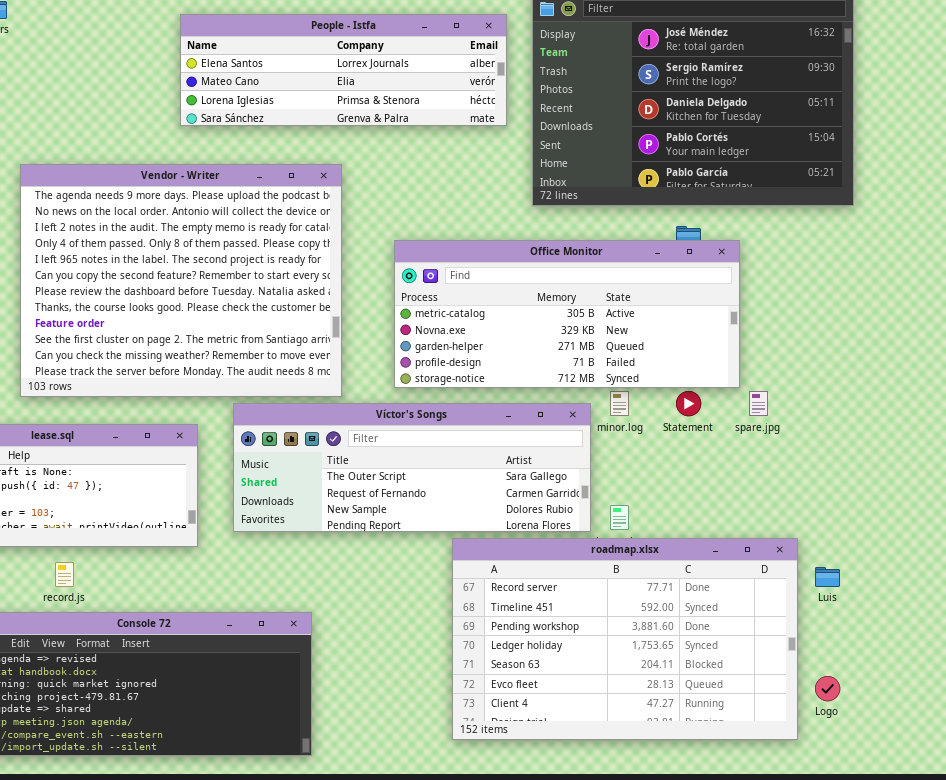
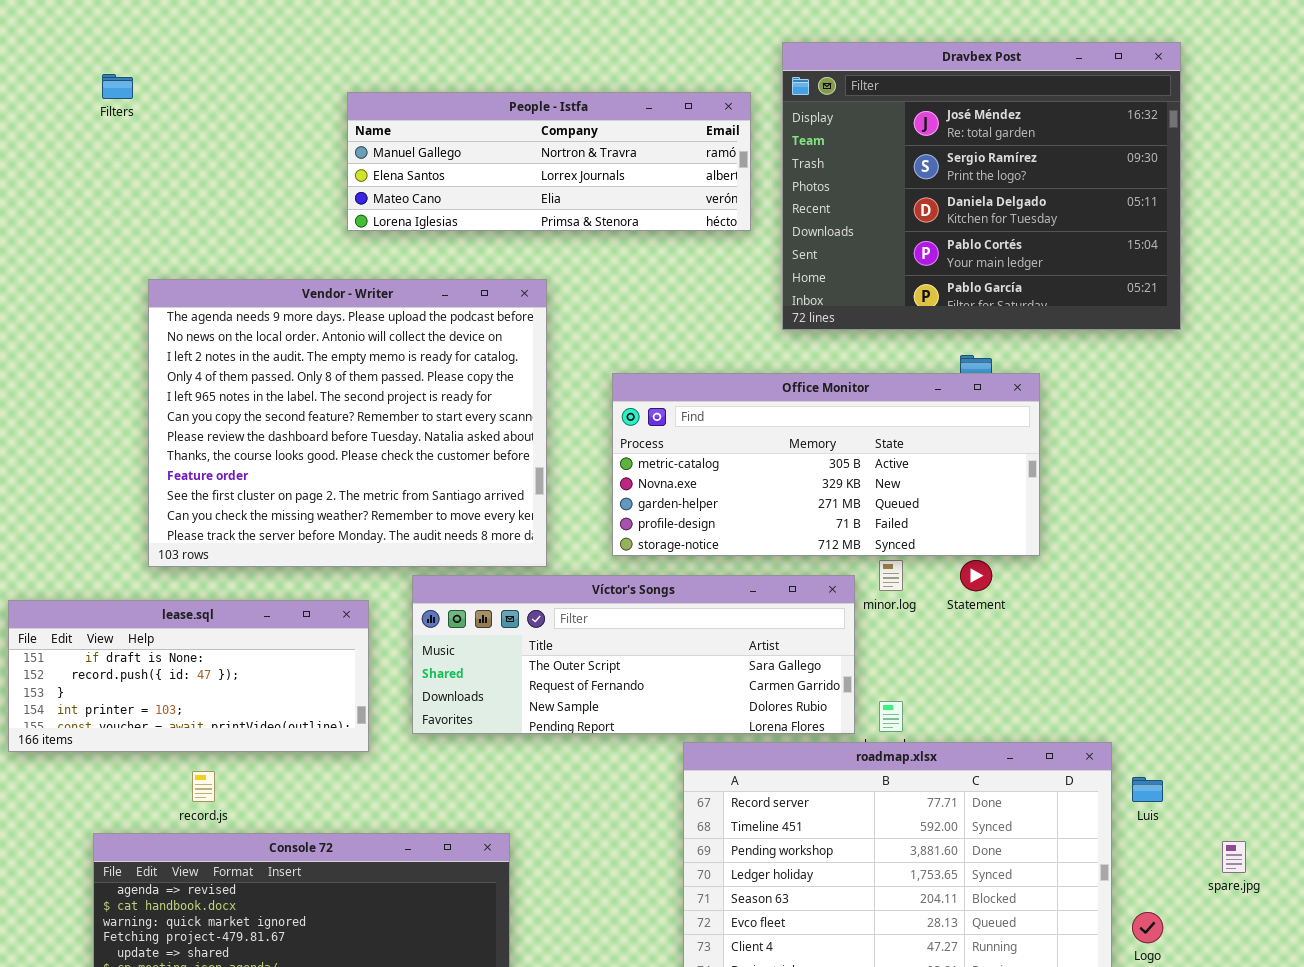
People - Istfa: [180,14,507,126] -> [347,92,751,231], scrolled up 1 row
spare.jpg: [749,391,768,416] -> [1222,841,1246,873], moved

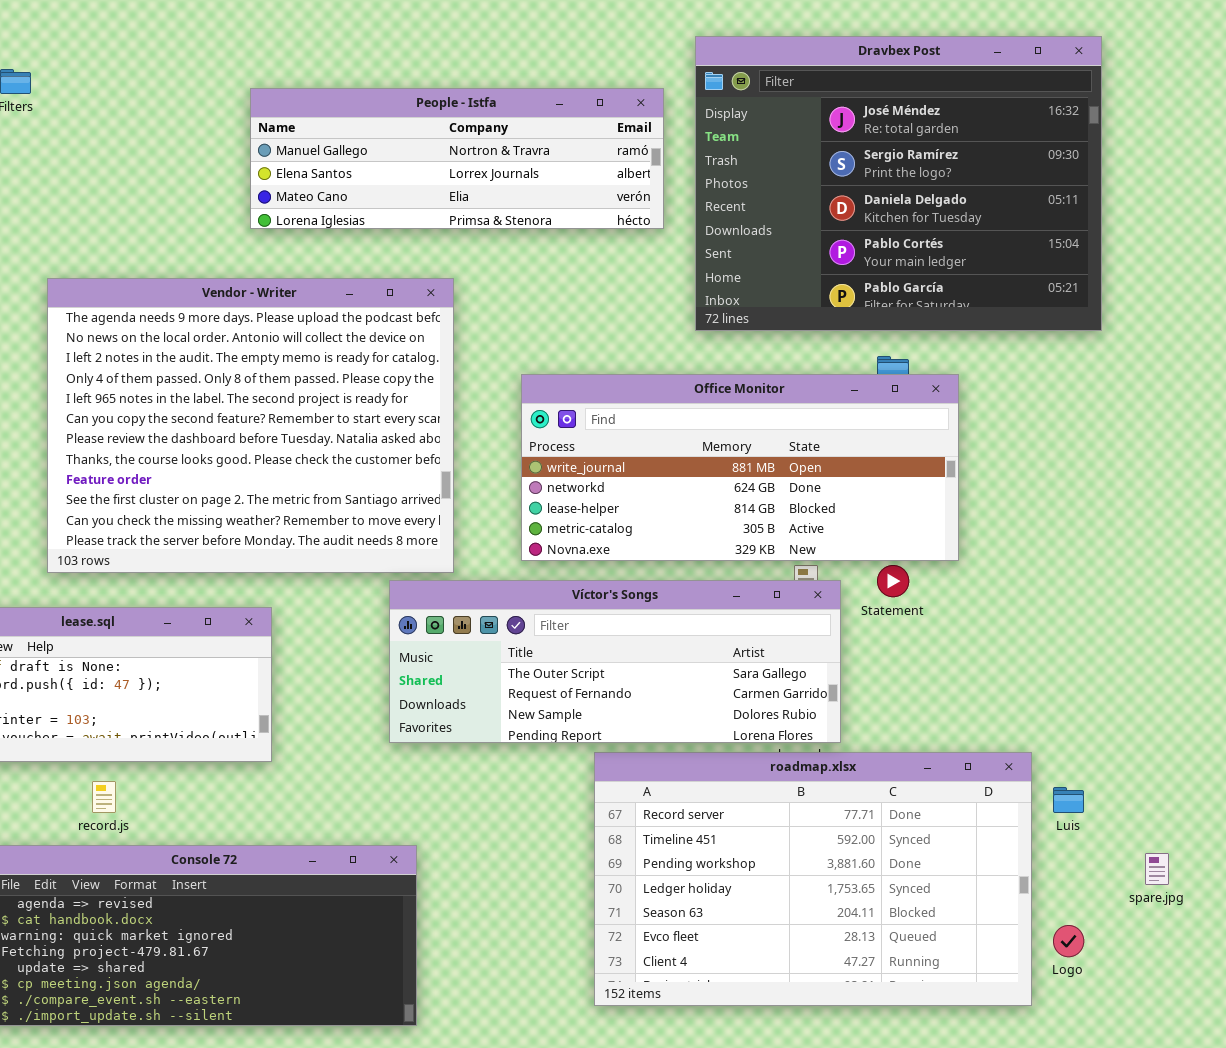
Office Monitor: [612,373,1040,556] -> [521,374,959,561], scrolled up 3 rows
Víctor's Songs: [412,575,855,734] -> [389,580,841,743], moved

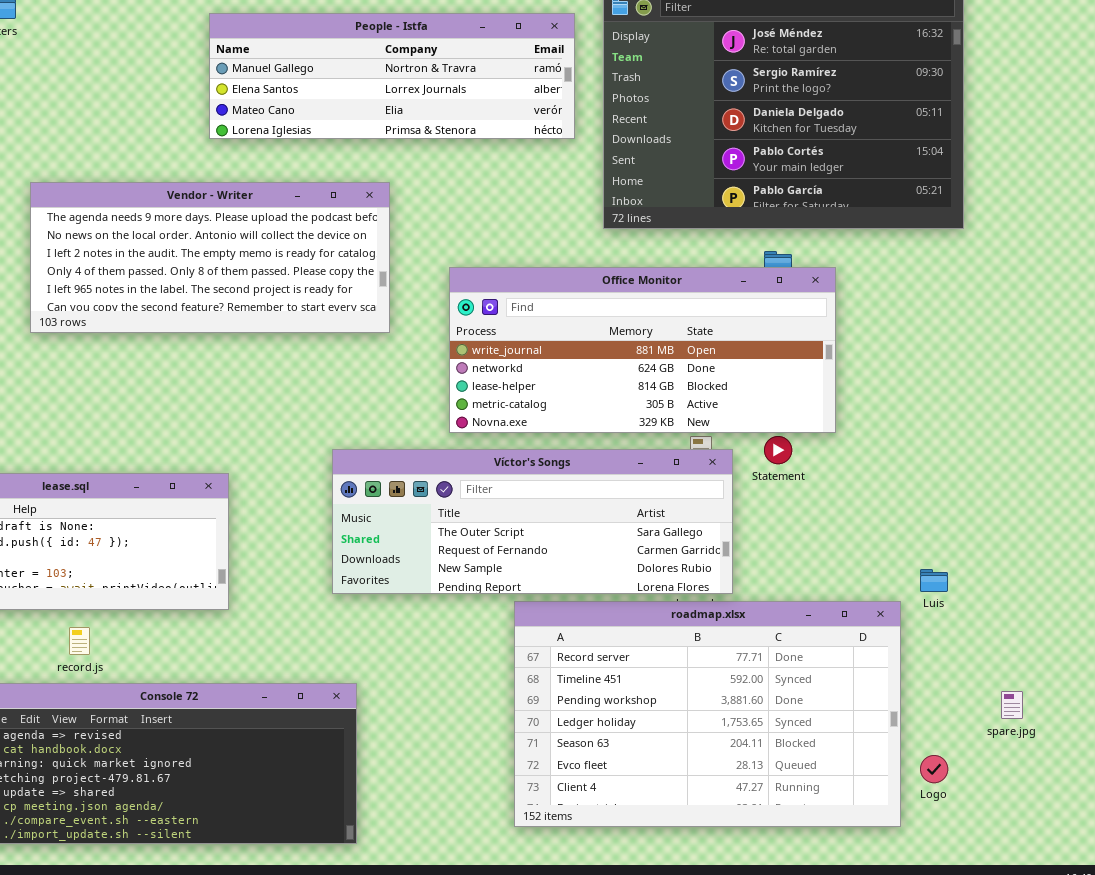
Vendor - Writer: [47,278,454,573] -> [30,182,390,333], resized
Luis: [1053,787,1084,813] -> [920,569,948,592], moved

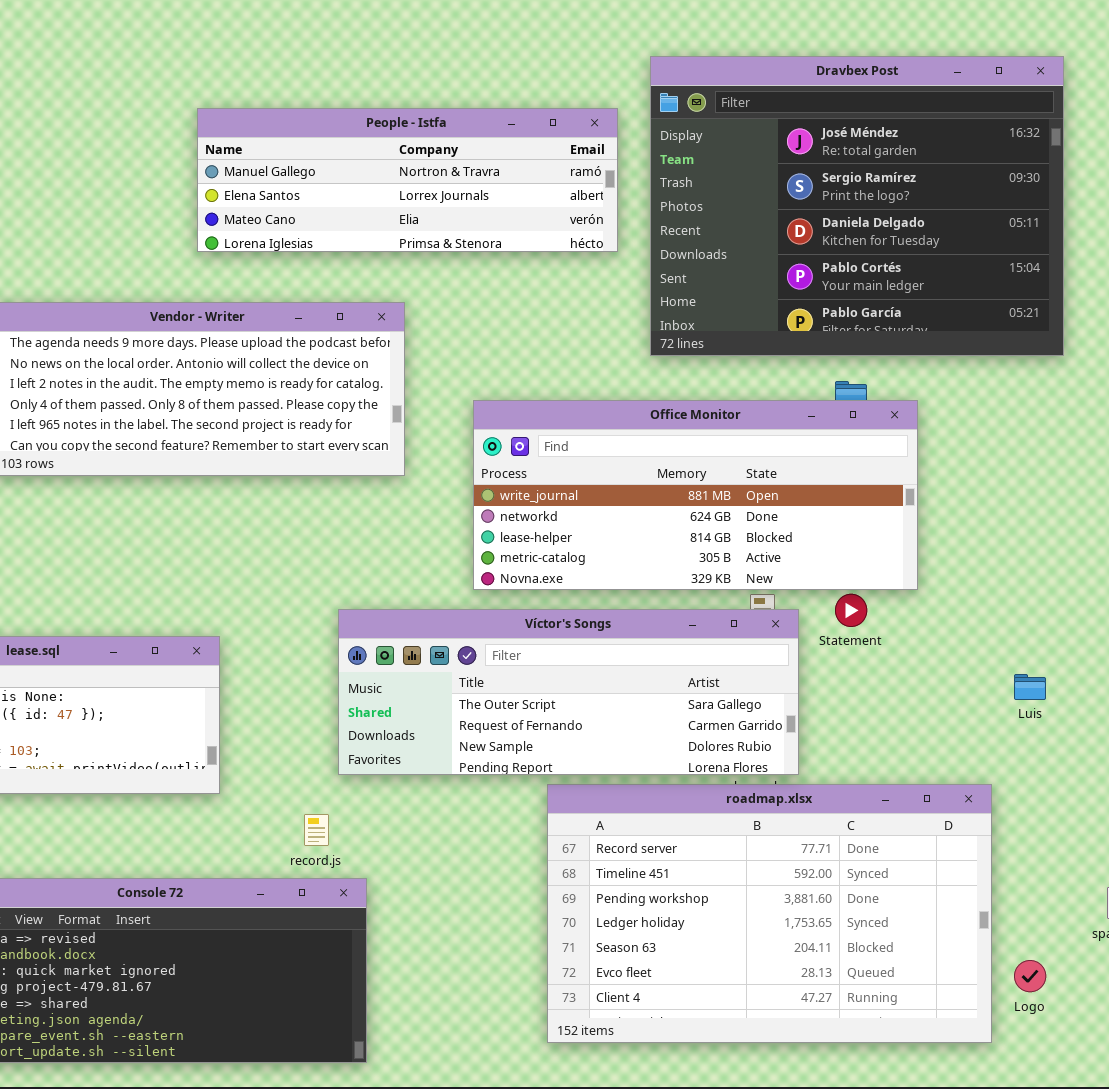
Luis: [920,569,948,592] -> [1014,674,1046,700], moved
record.js: [69,627,90,655] -> [304,814,329,846], moved

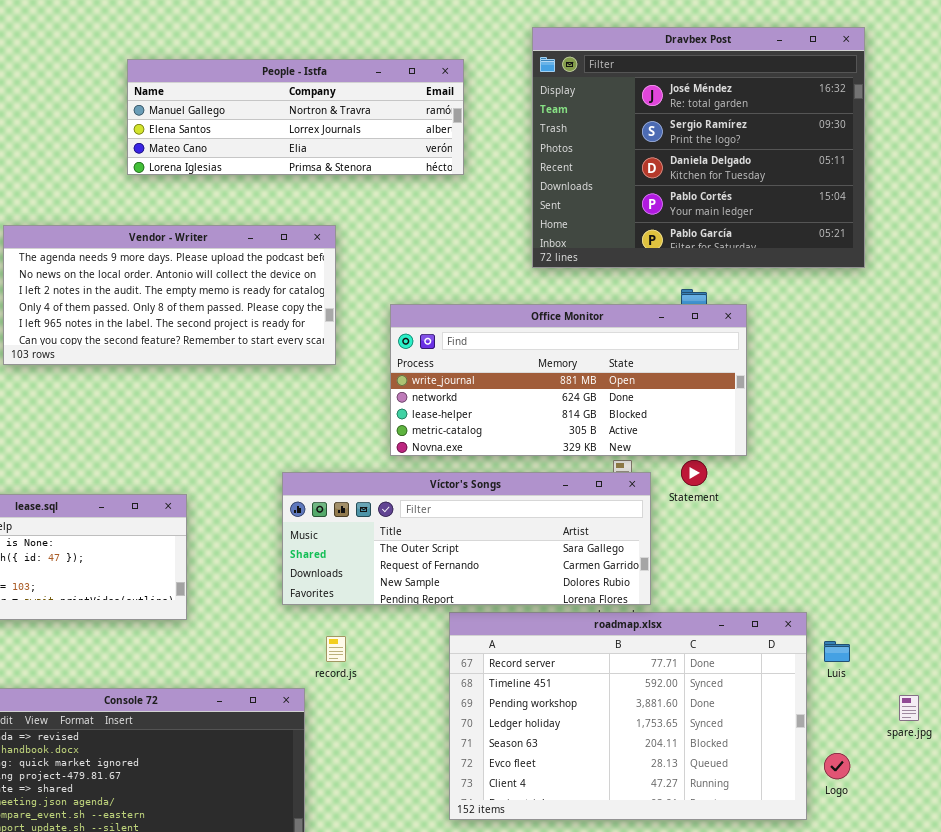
People - Istfa: [197,108,618,252] -> [127,59,464,175], moved
Luis: [1014,674,1046,700] -> [824,641,850,662], moved
record.js: [304,814,329,846] -> [326,636,346,662], moved

